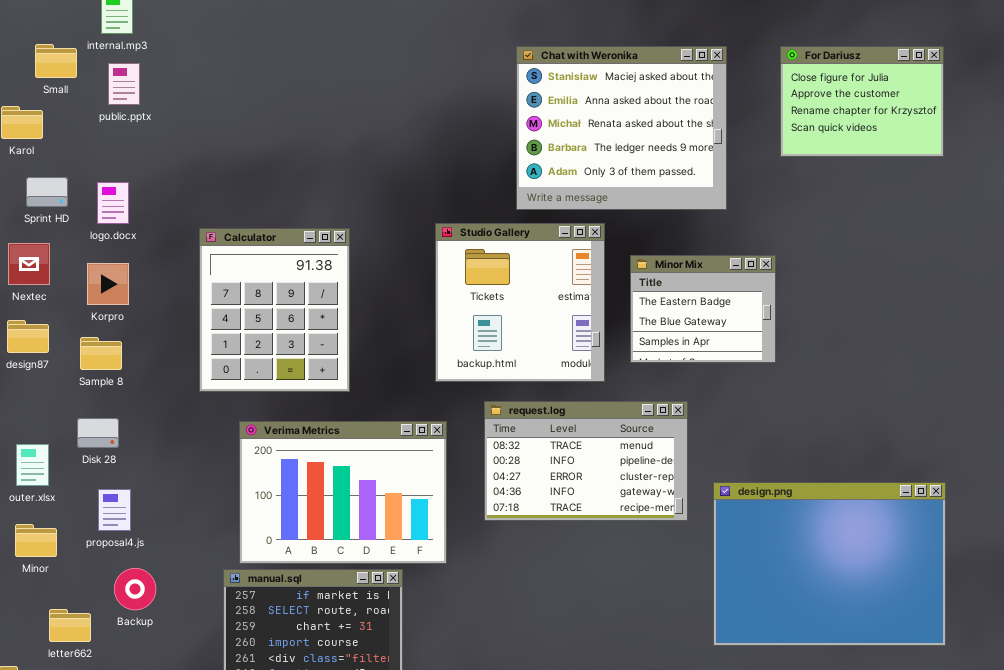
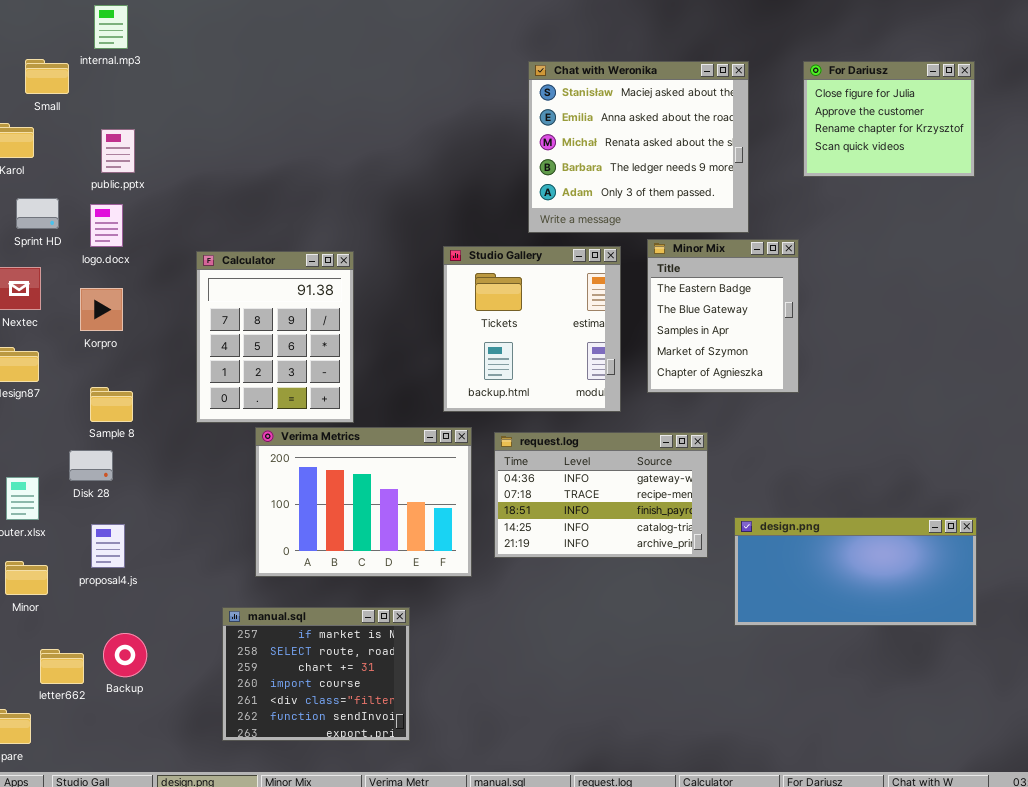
public.pptx: [108,63,140,105] -> [101,129,135,173], moved
Minor Mix: [630,255,776,363] -> [647,239,799,393], resized
Sample 8: [80,337,122,370] -> [90,387,133,422], moved
request.log: [484,401,688,521] -> [494,432,708,558], scrolled down 3 rows
Verima Metrics: [239,421,447,564] -> [255,427,472,577], moved
design.png: [713,482,946,646] -> [734,517,977,626], resized
Backup: [114,568,156,610] -> [103,633,147,677], moved

